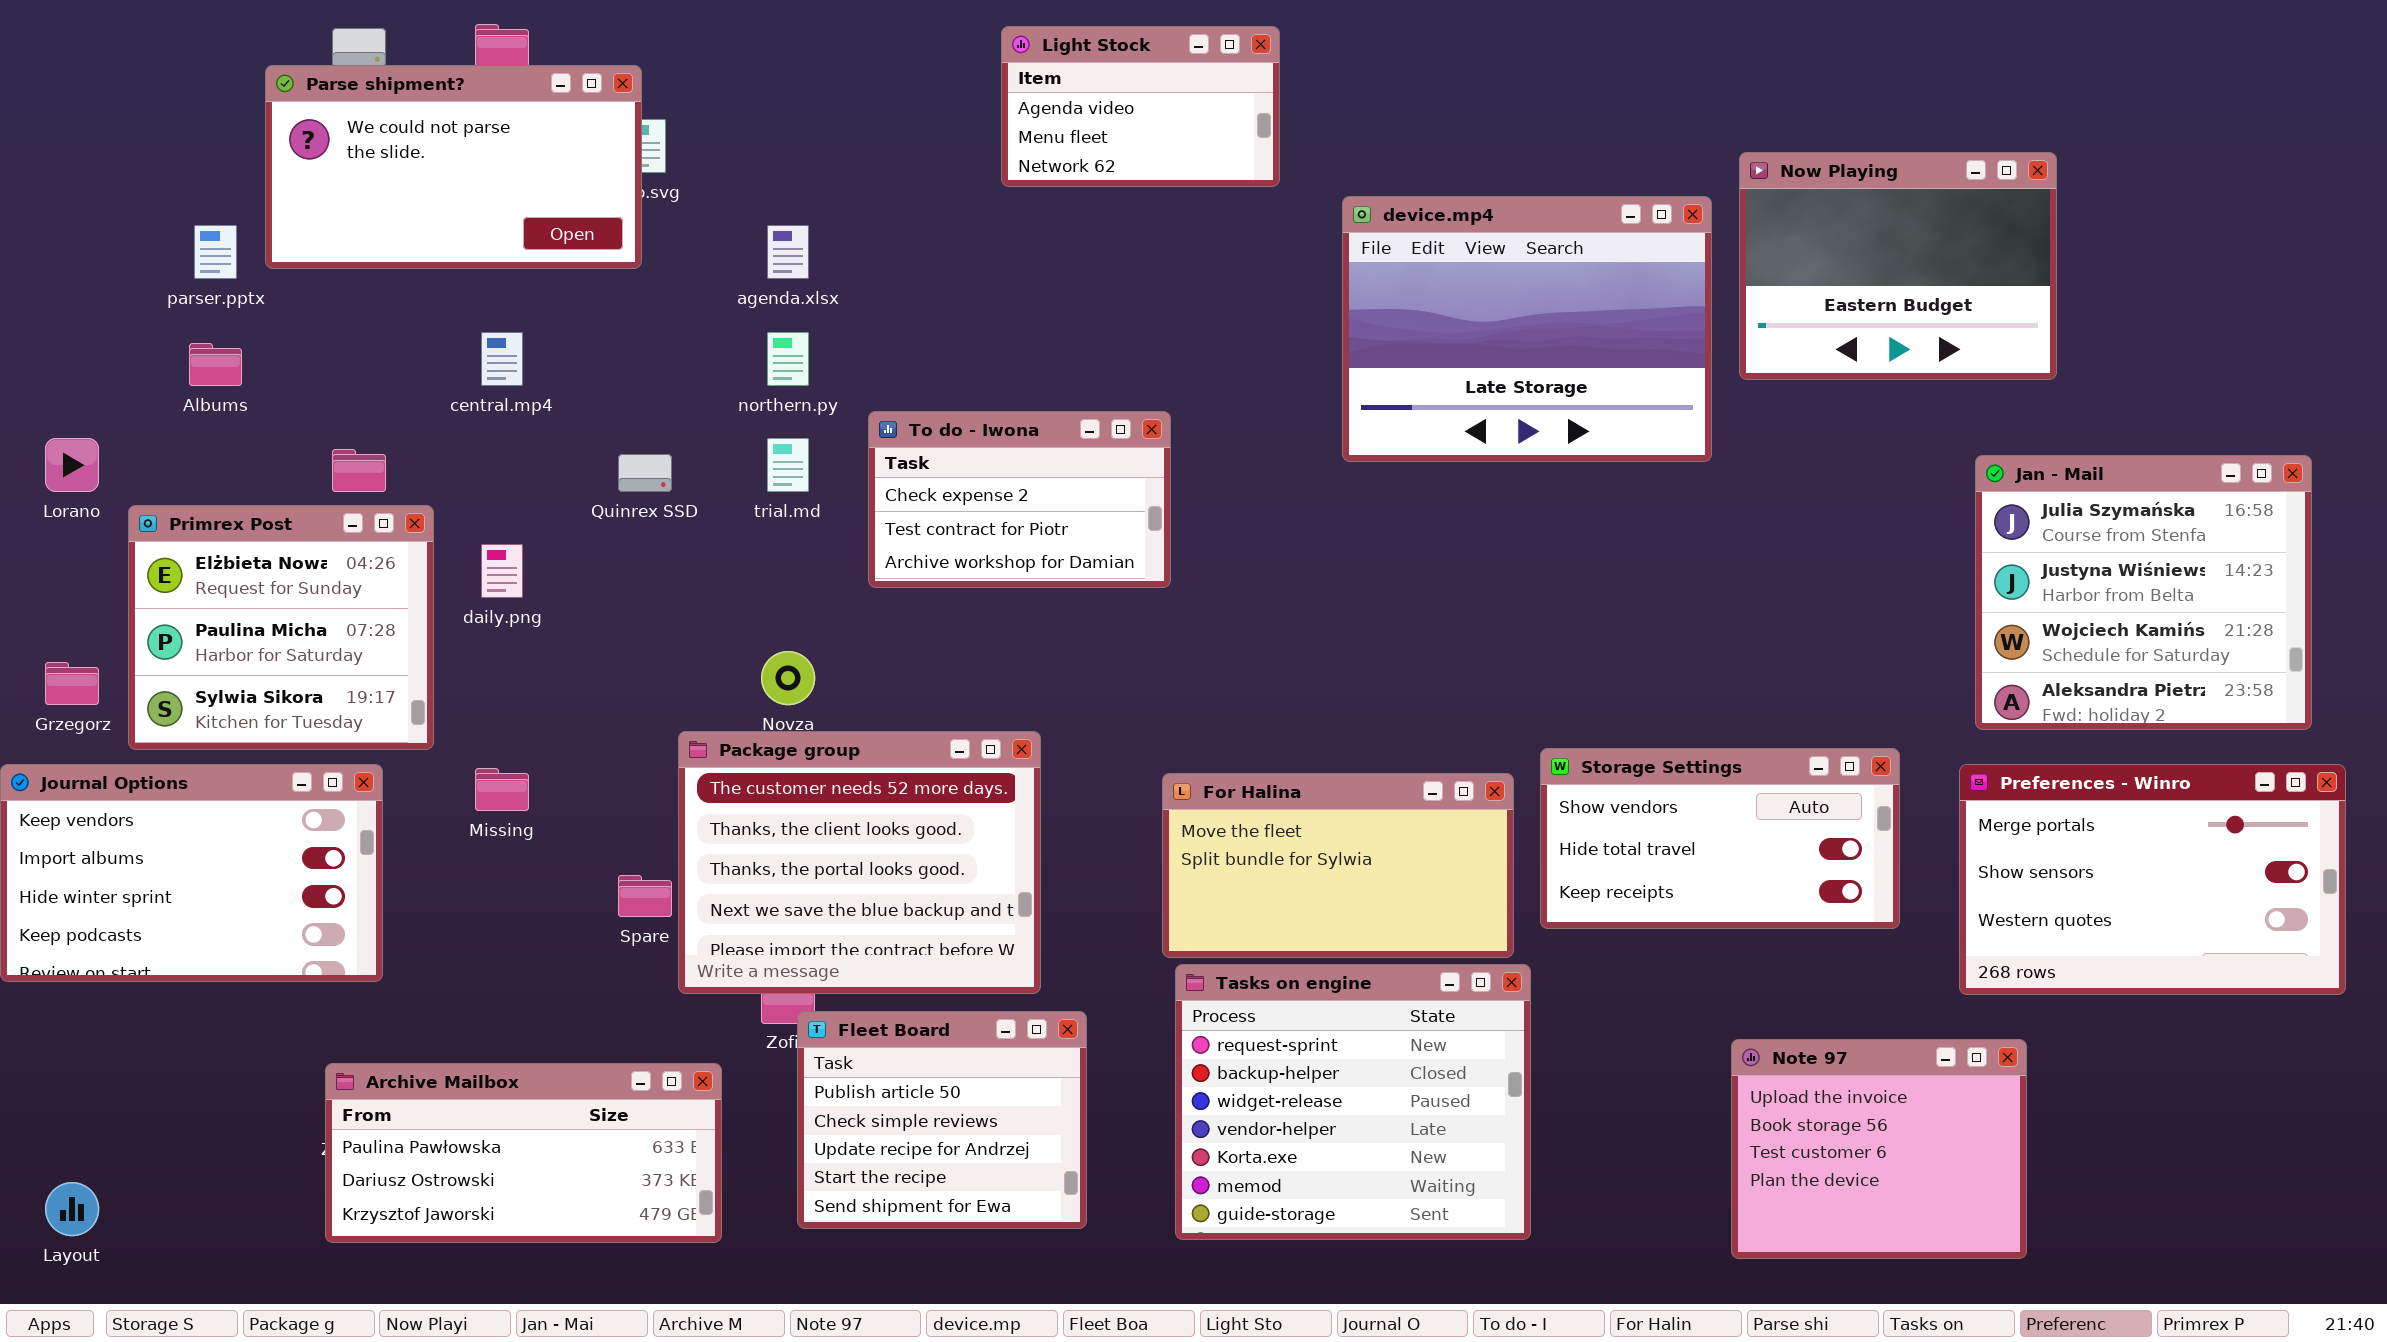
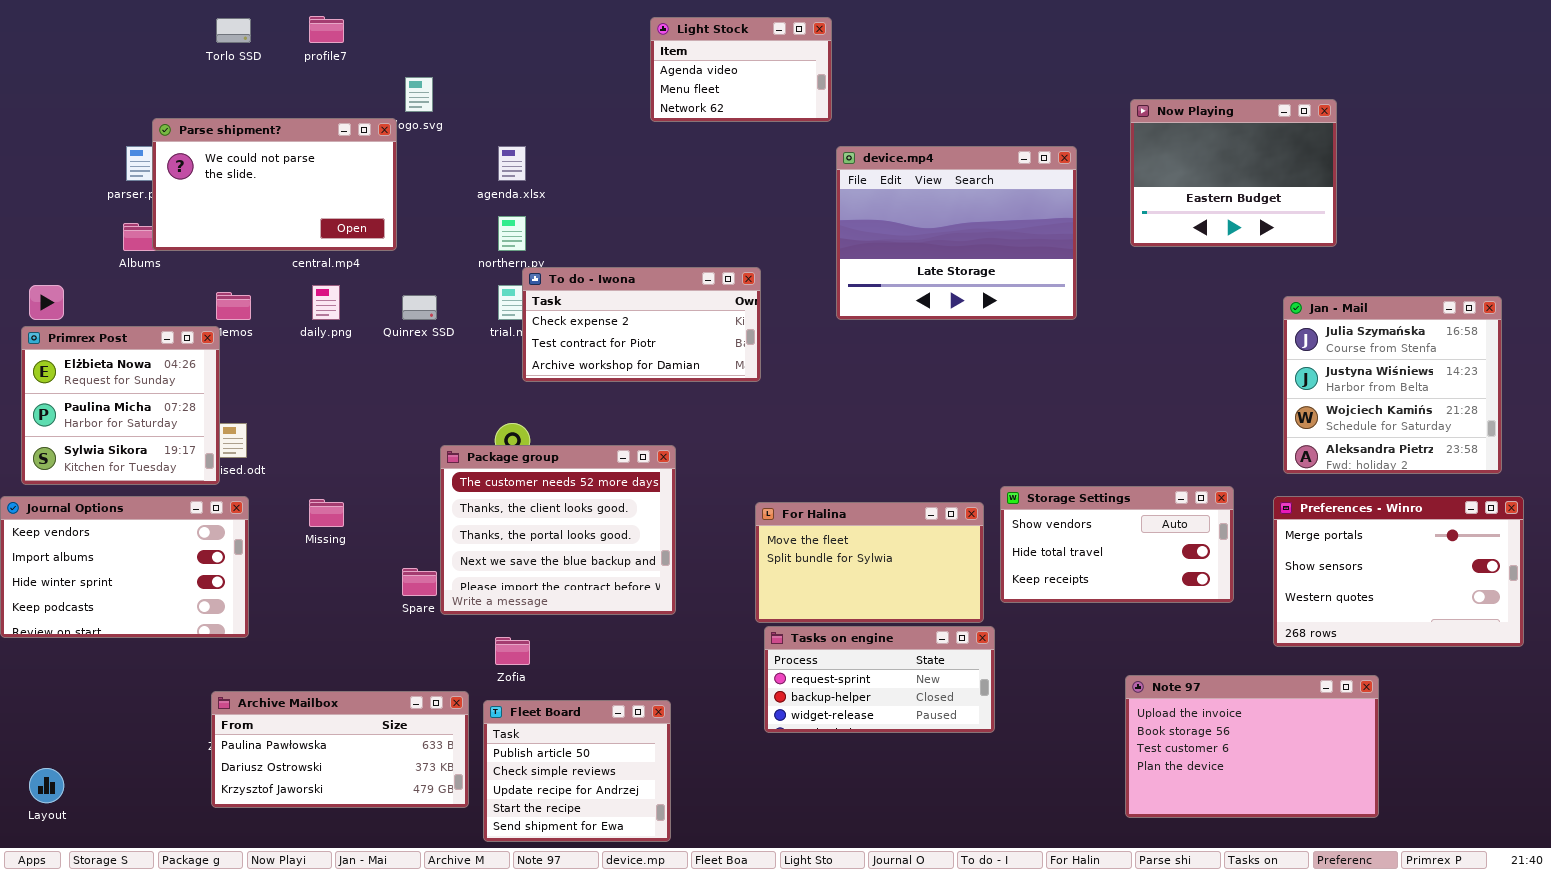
Parse shipment?: [265,65,642,269] -> [152,118,397,251], moved
device.mp4: [1342,196,1712,462] -> [836,146,1077,320], moved
To do - Iwona: [868,411,1171,588] -> [522,267,761,382], resized
Primrex Post: [128,505,434,750] -> [21,326,220,485], moved
daily.png: [481,544,523,598] -> [312,285,340,320], moved
Package group: [678,731,1041,994] -> [440,445,676,615], moved
Tasks on engine: [1175,964,1531,1240] -> [764,626,995,733], resized
Fleet Board: [797,1011,1087,1229] -> [483,700,671,842], moved
Note 97: [1731,1039,2027,1259] -> [1125,675,1379,818], resized

